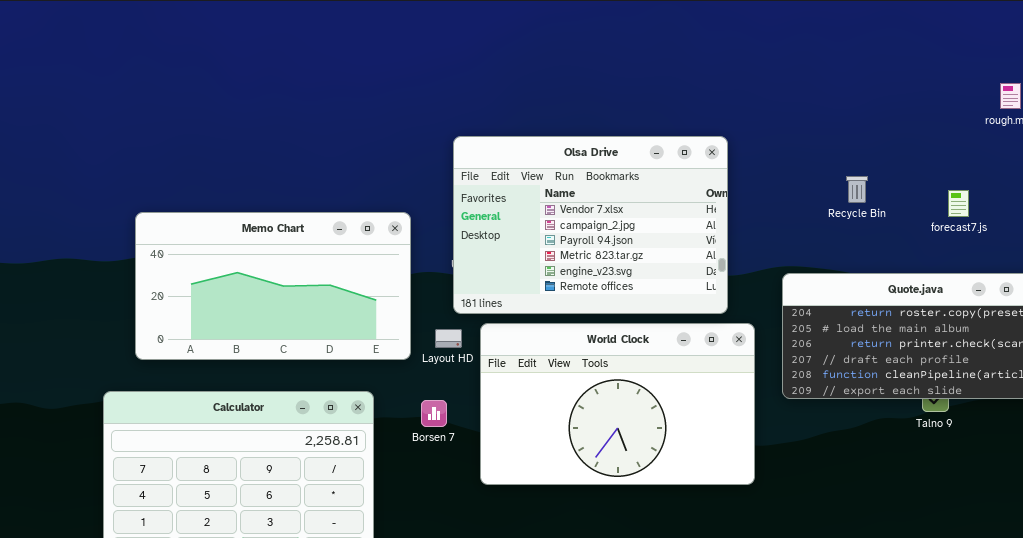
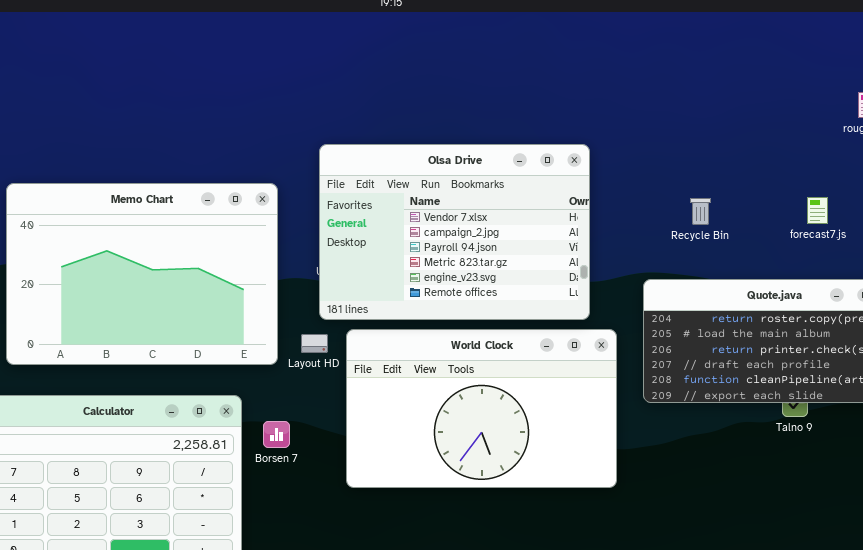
Recycle Bin: [846,176,868,203] -> [690,198,711,225], moved
Memo Chart: [135,212,411,360] -> [6,183,278,365], resized
Borsen 7: [421,400,447,427] -> [263,421,290,448], moved

